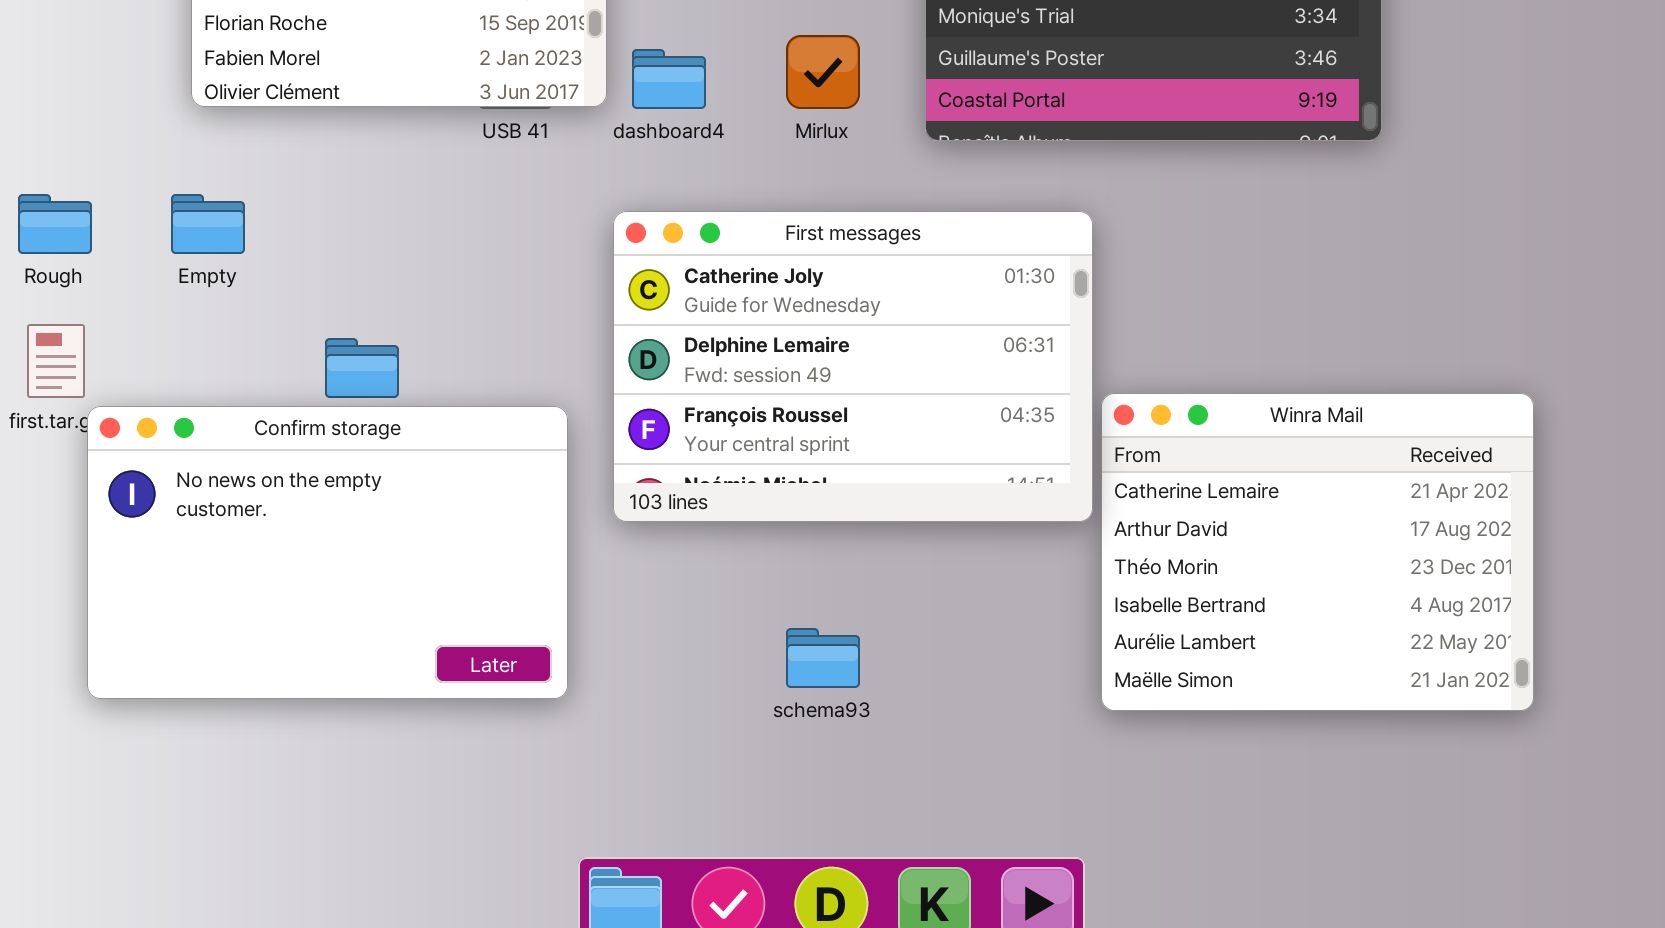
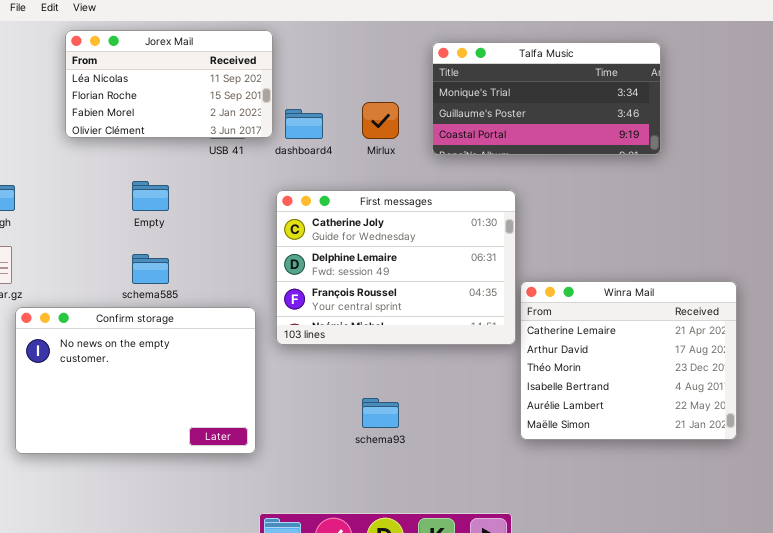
Empty: [171,194,245,254] -> [132,181,169,211], moved
Confirm storage: [87,406,568,699] -> [15,307,256,454], moved

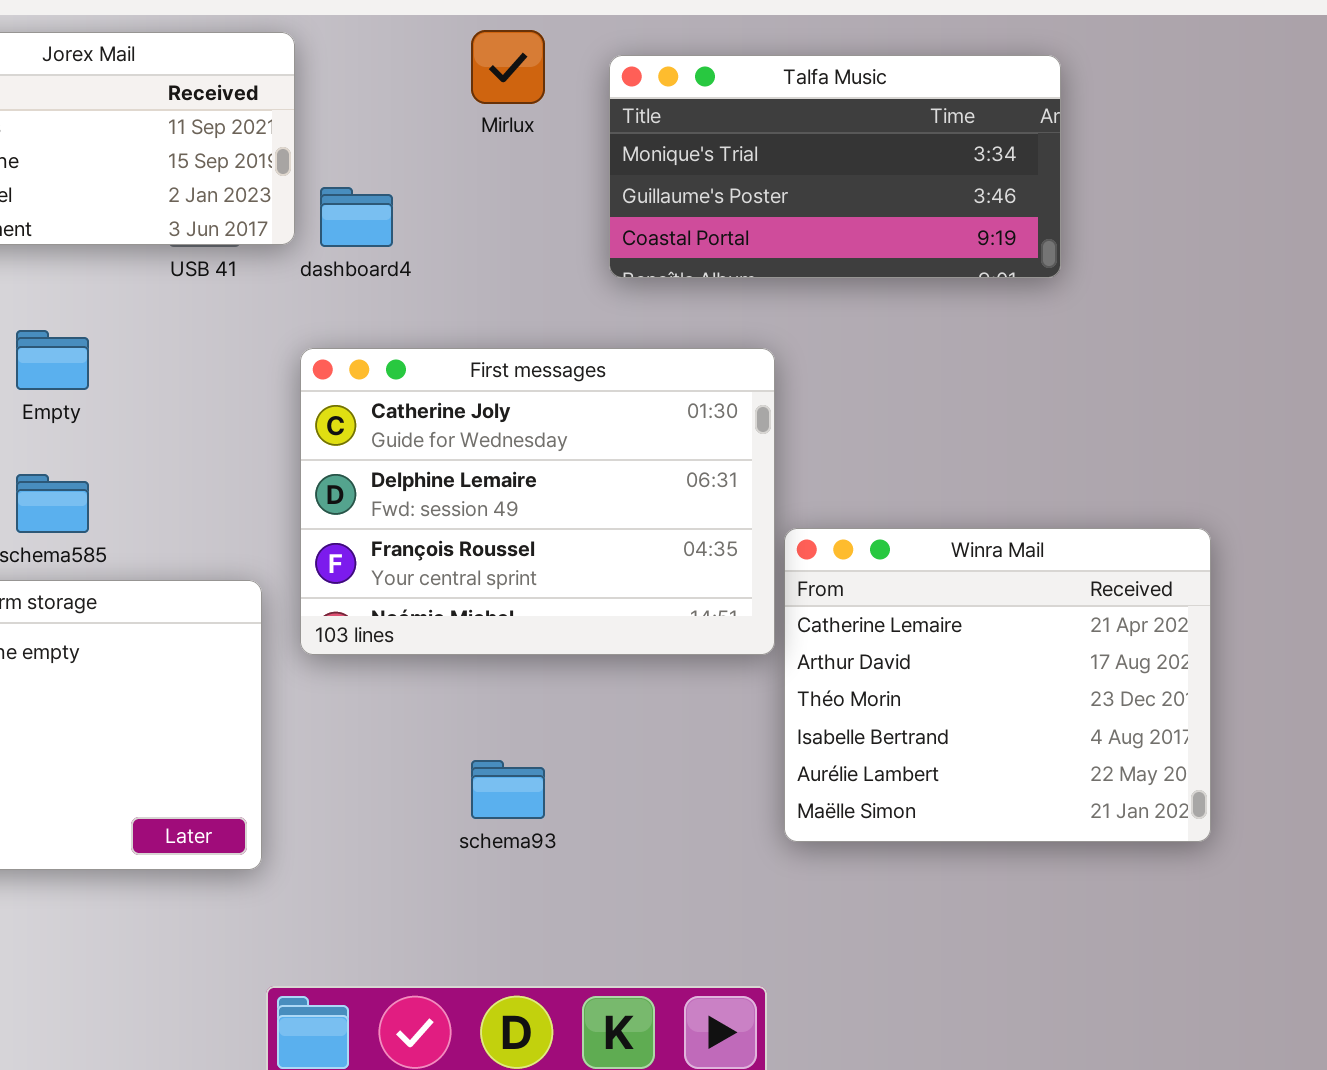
Mirlux: [362,102,399,139] -> [471,30,545,104], moved

